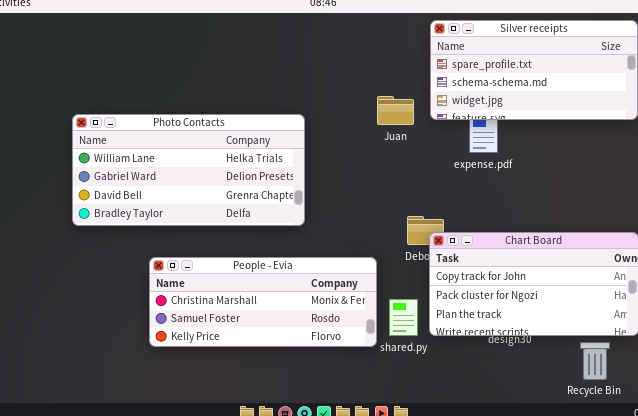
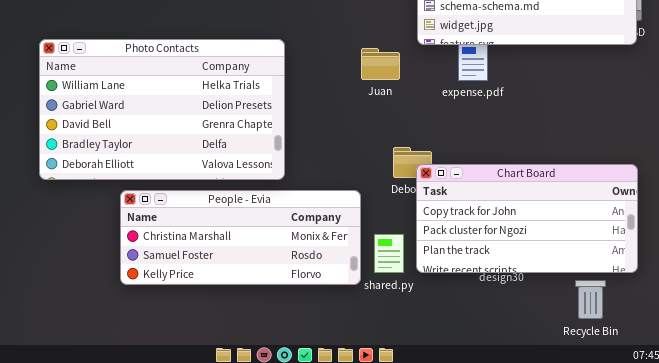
Juan: [377,96,414,125] -> [361,48,400,80], moved
Photo Contacts: [72,114,305,226] -> [39,39,285,180], resized

